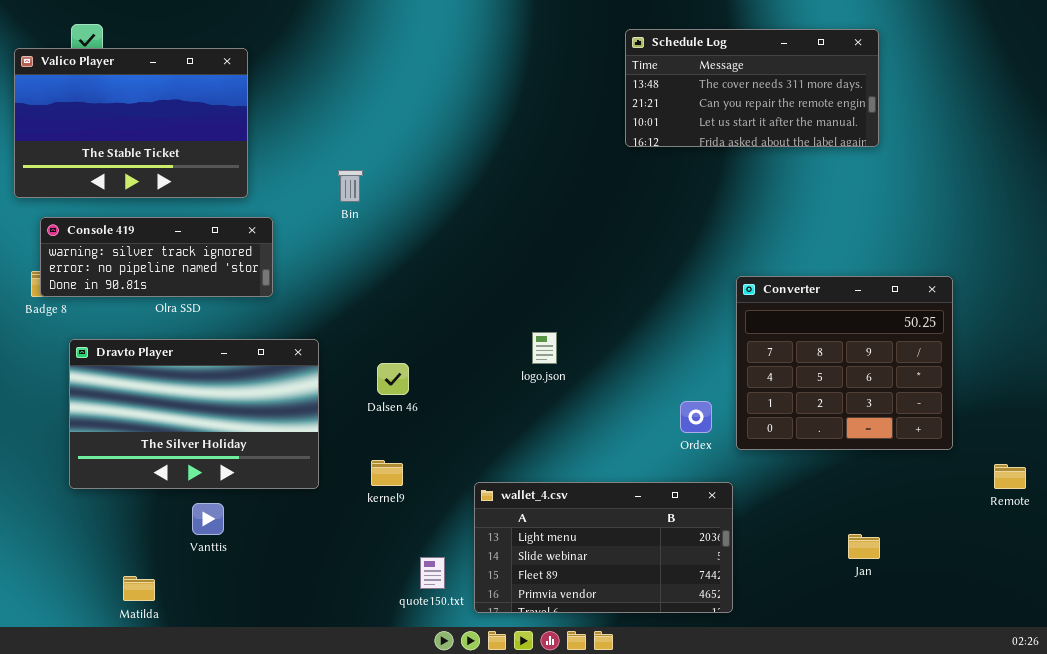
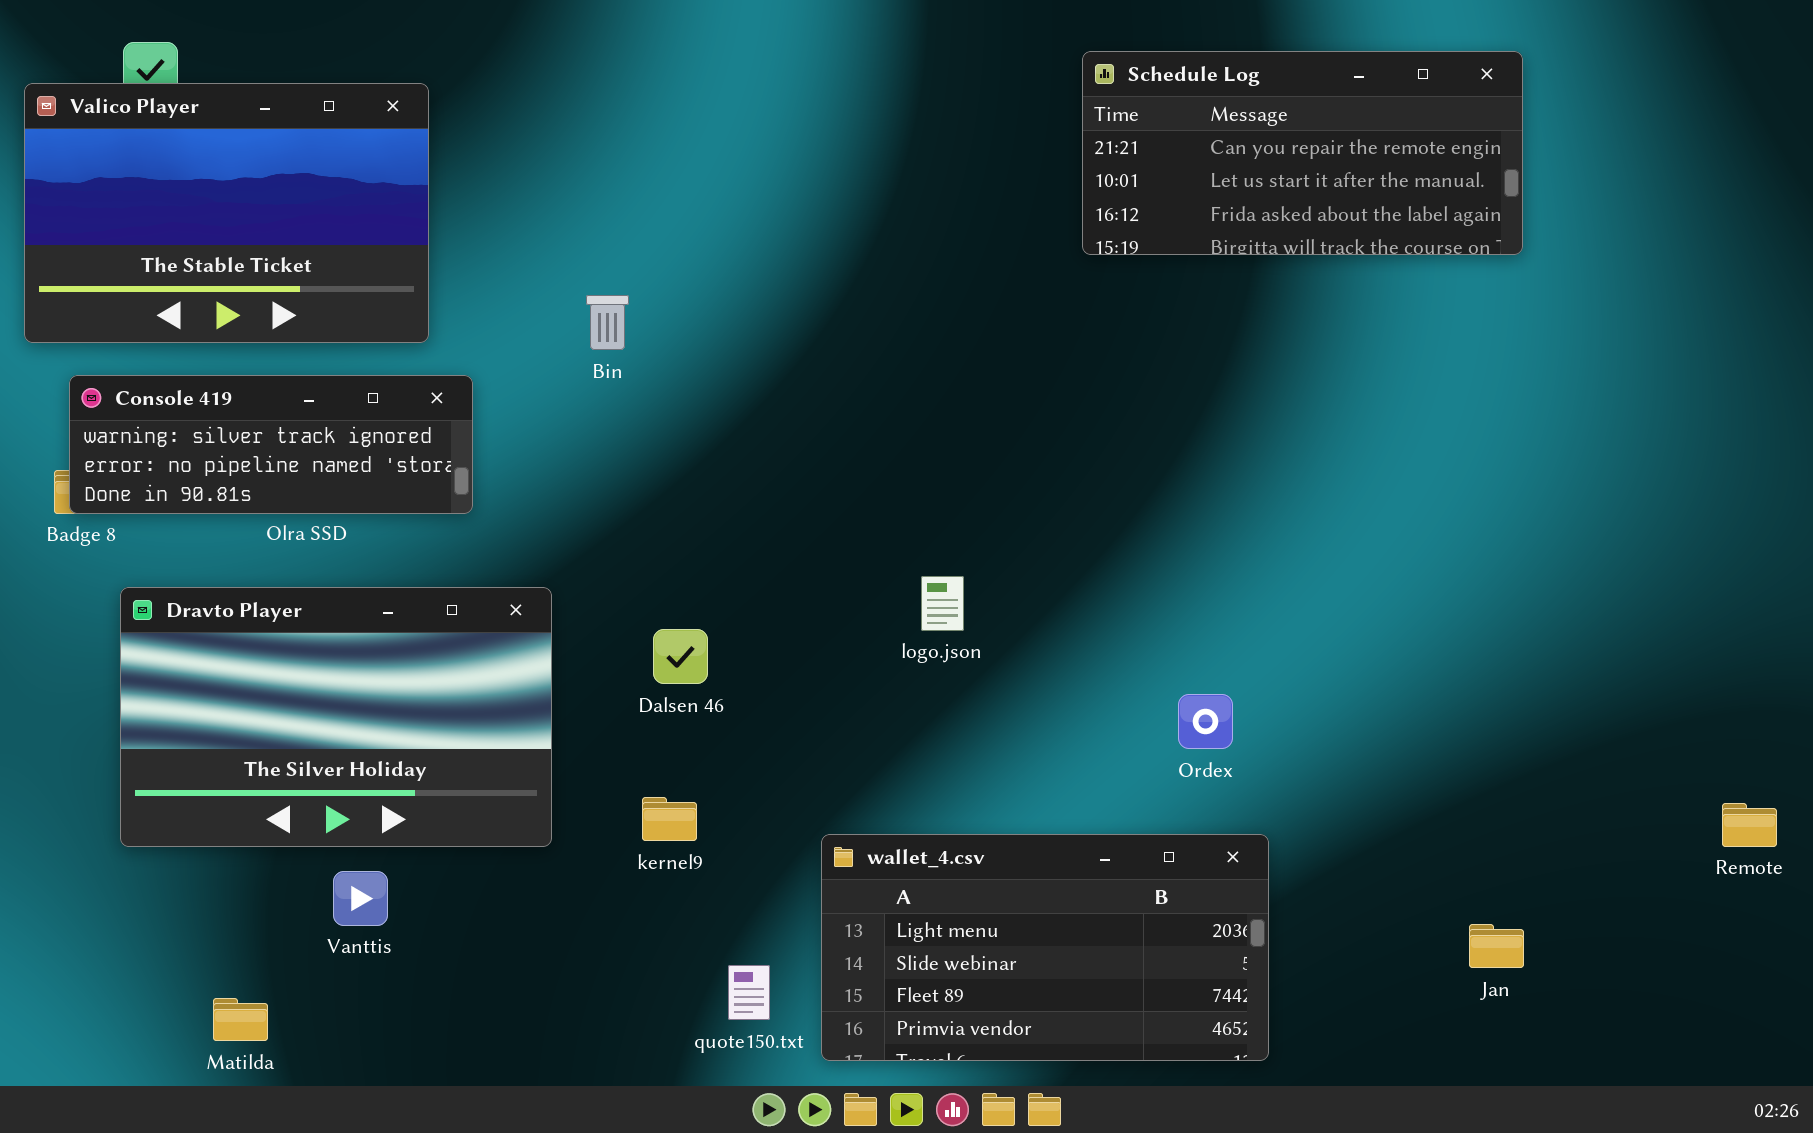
Schedule Log: [625,29,879,147] -> [1082,51,1523,255], scrolled down 1 row
Converter: [736,276,953,450] -> none, closed

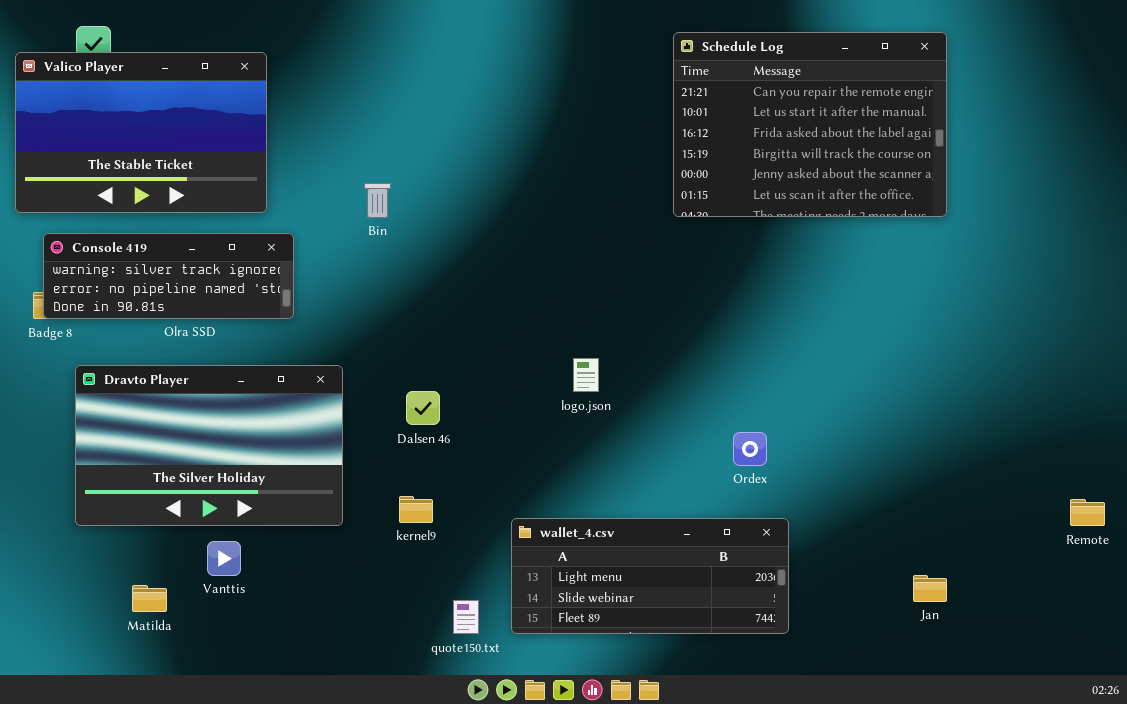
Schedule Log: [1082,51,1523,255] -> [673,32,947,217], resized
wallet_4.csv: [821,834,1269,1061] -> [511,518,789,634], resized
Matilda: [213,998,268,1041] -> [132,585,167,612], moved

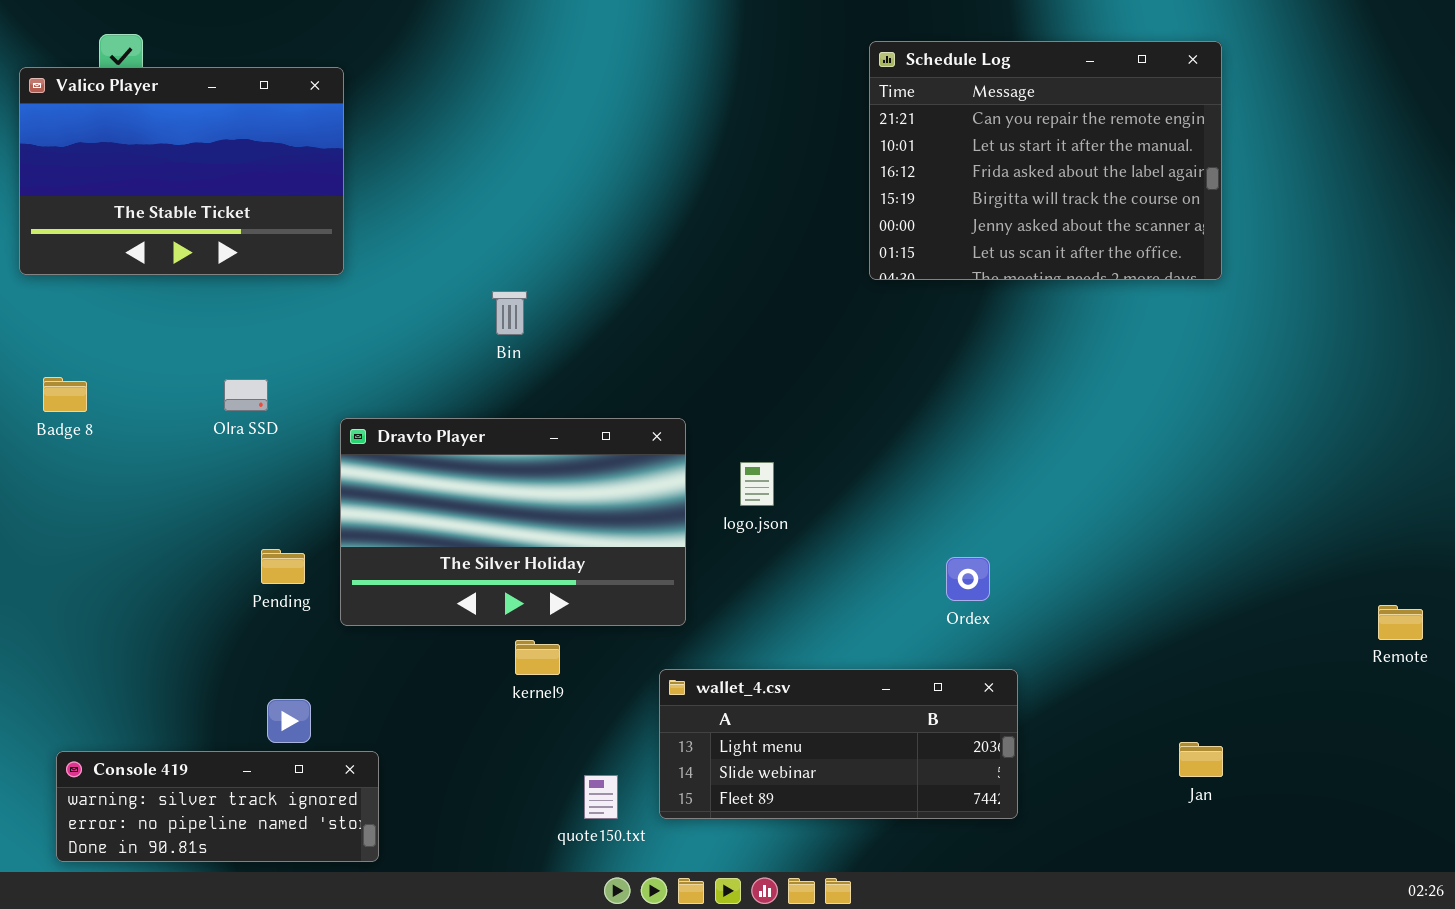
Bin: [364,183,391,218] -> [492,291,527,335], moved
Console 419: [43,233,294,319] -> [56,751,379,862], moved
Dravto Player: [75,365,343,526] -> [340,418,686,626], moved
Remote: [1070,499,1105,526] -> [1378,605,1423,640], moved

